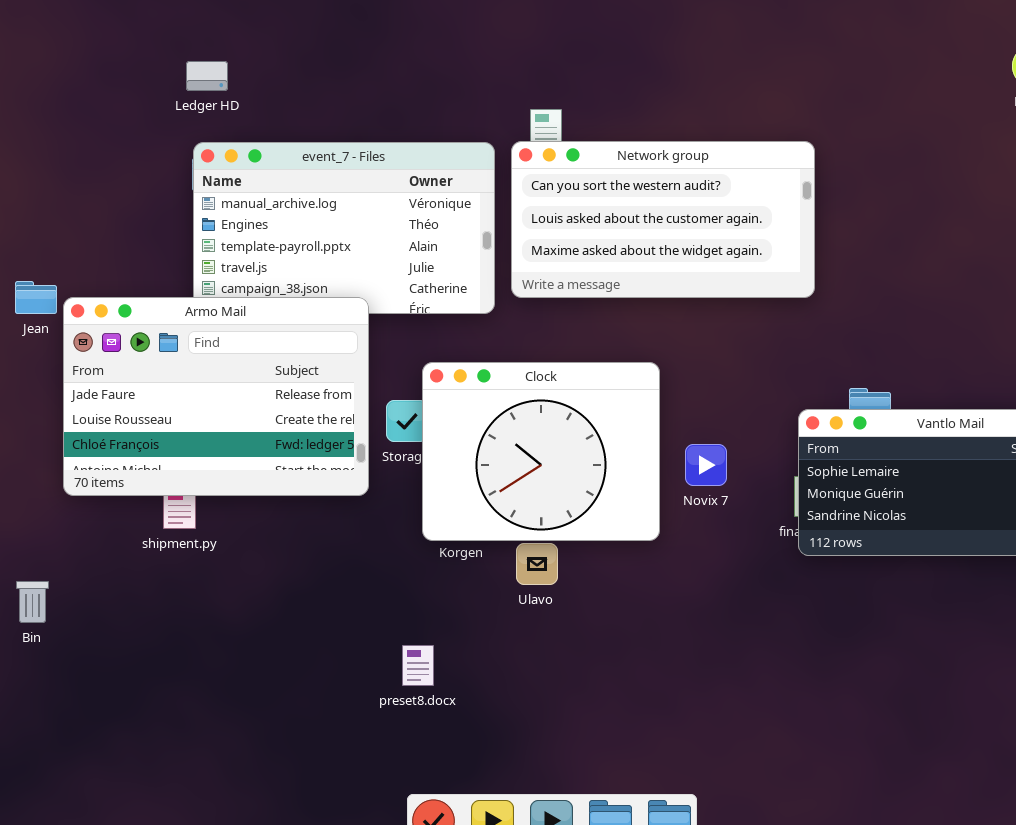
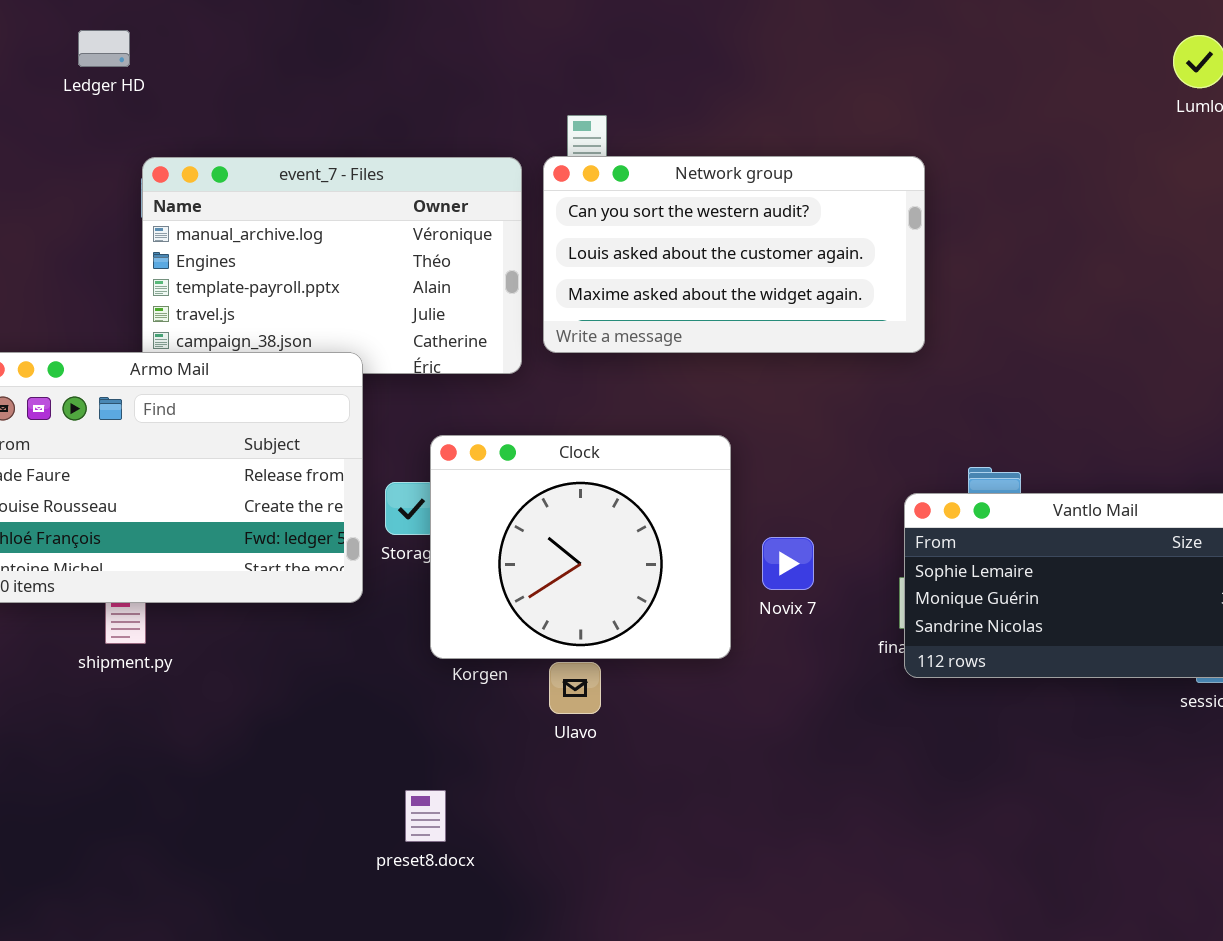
Ledger HD: [186,61,228,91] -> [78,30,130,67], moved

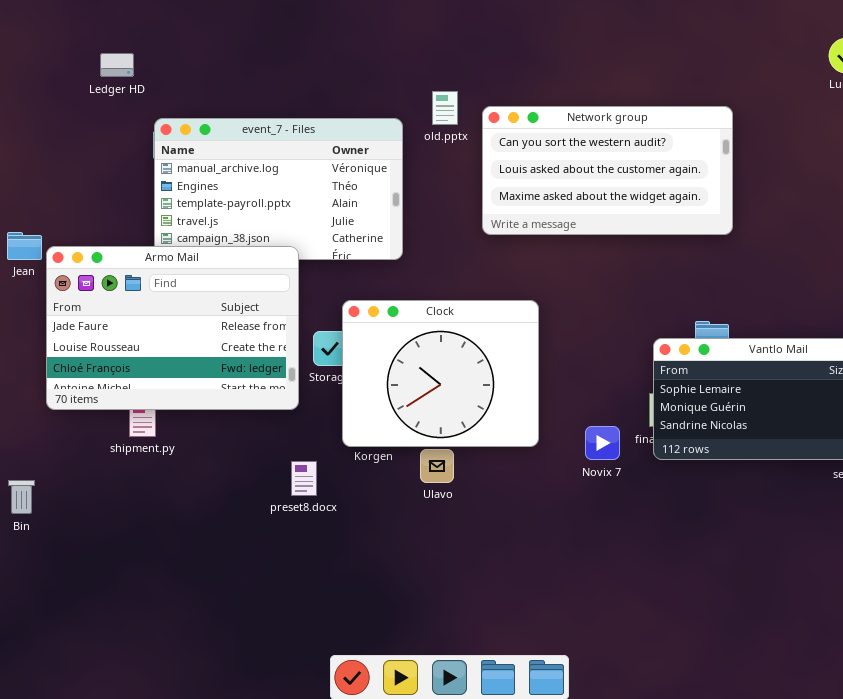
Ledger HD: [78,30,130,67] -> [100,53,134,77], moved
Network group: [543,156,925,353] -> [482,106,733,235], moved
Novix 7: [762,537,814,590] -> [585,426,620,460], moved
preset8.docx: [405,790,446,842] -> [291,461,317,496], moved

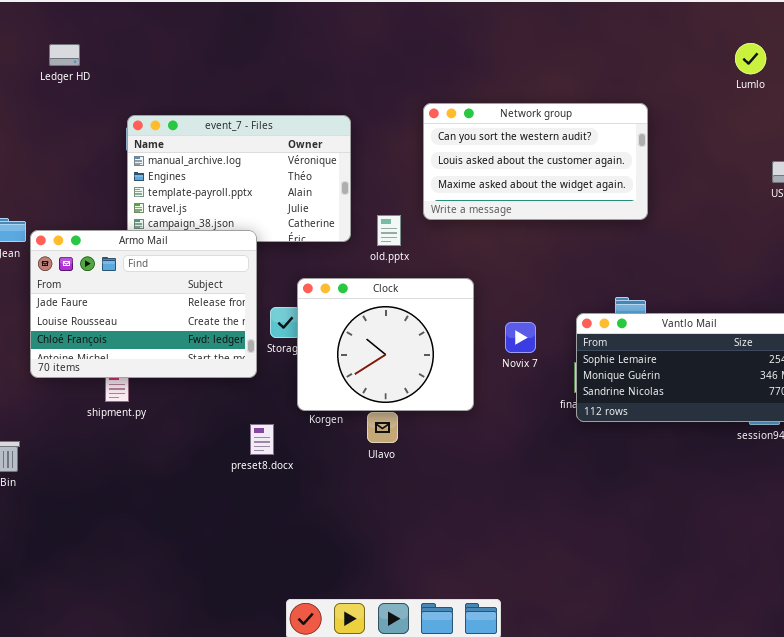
Ledger HD: [100,53,134,77] -> [49,44,80,66], moved
old.pptx: [432,91,458,125] -> [377,215,401,246], moved
Novix 7: [585,426,620,460] -> [505,322,536,353], moved

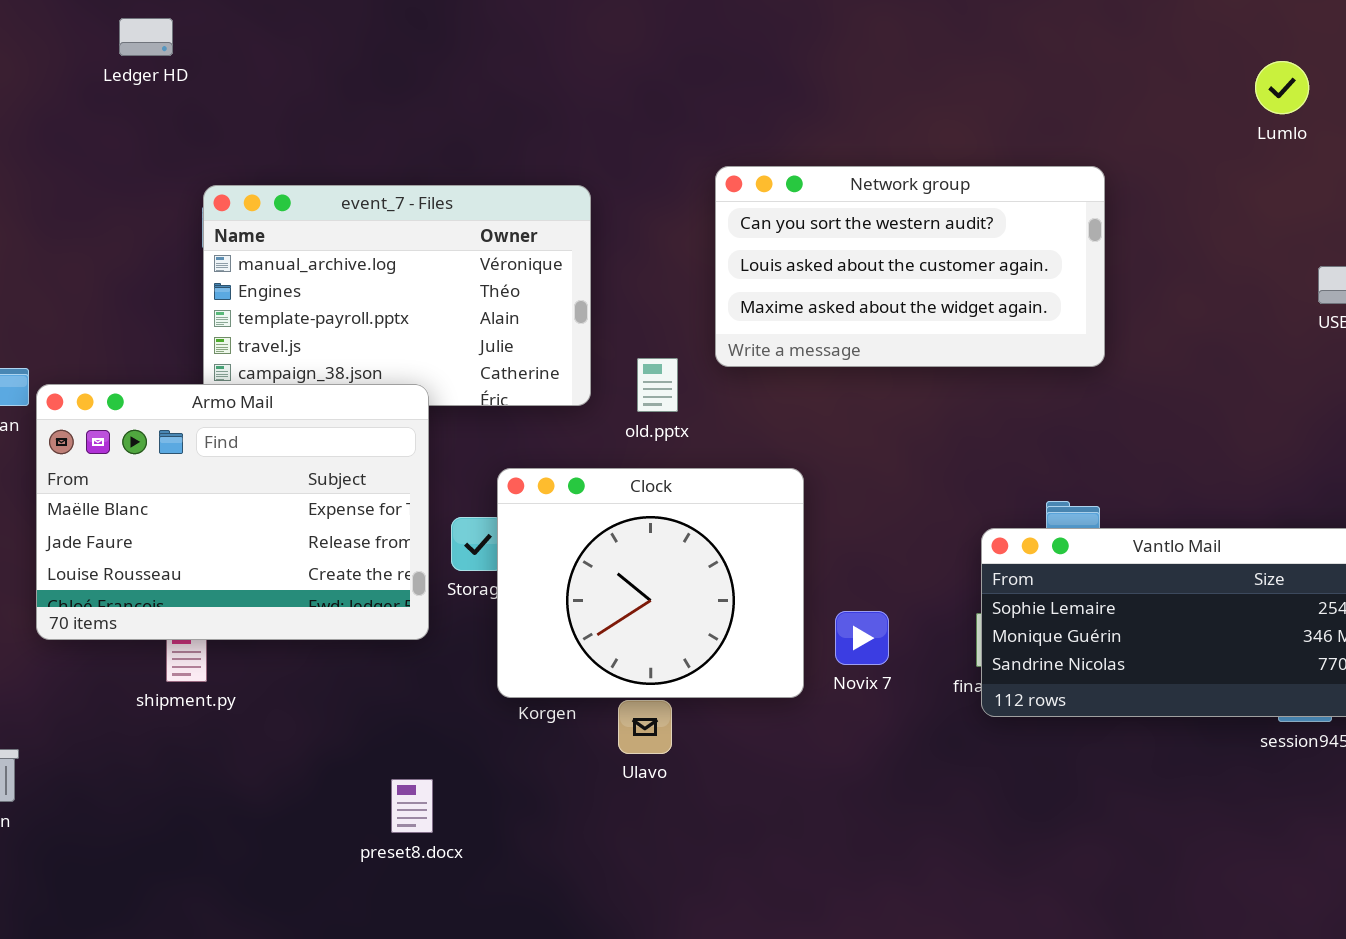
Ledger HD: [49,44,80,66] -> [119,18,173,56], moved
Armo Mail: [30,230,257,378] -> [36,384,429,640], scrolled up 1 row
Novix 7: [505,322,536,353] -> [835,611,889,665], moved
preset8.docx: [250,424,274,455] -> [391,779,433,833], moved

